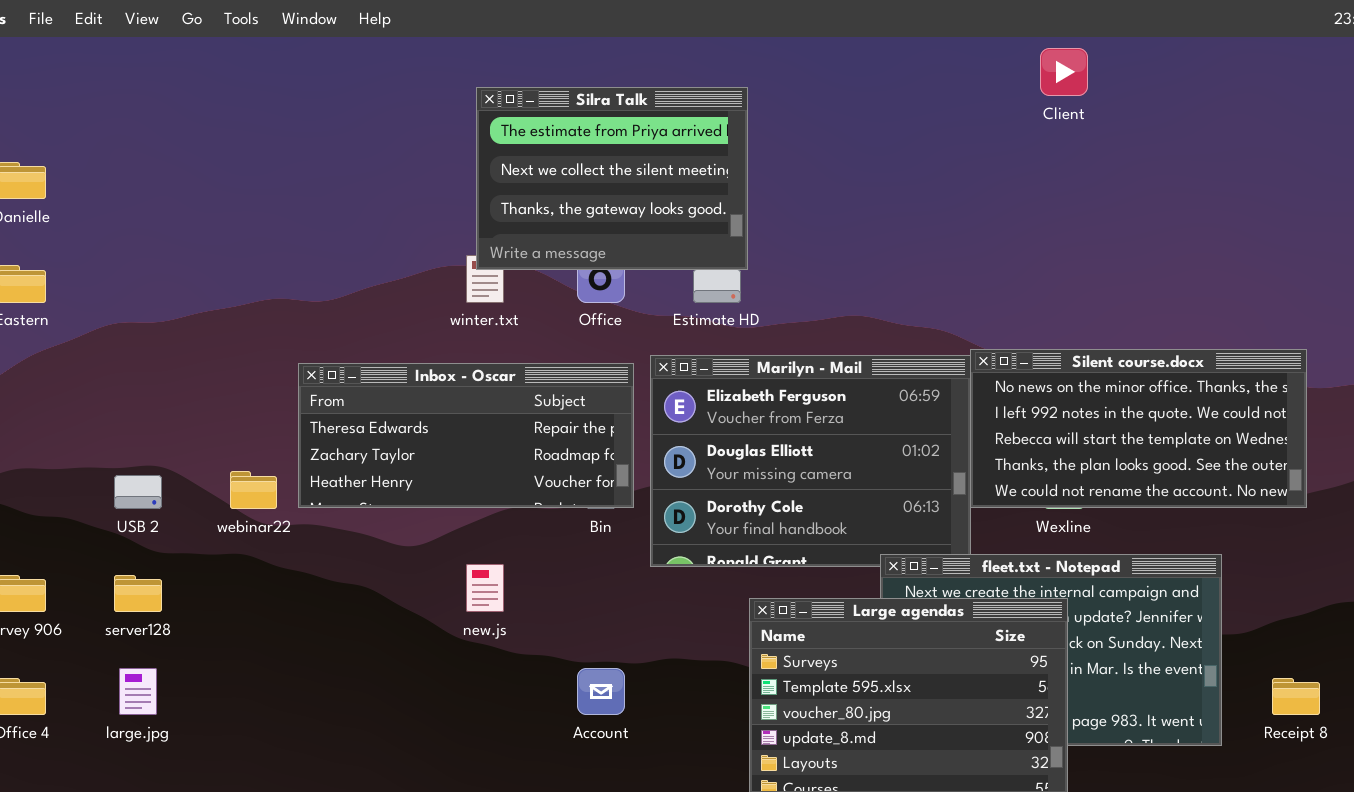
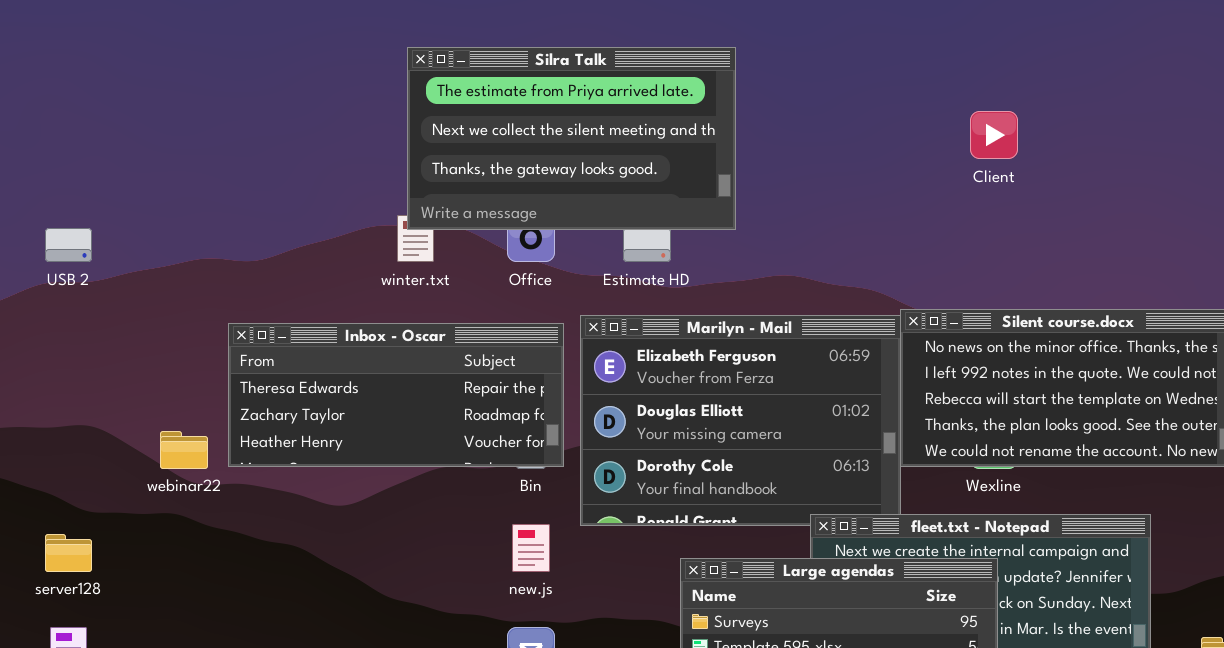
Client: [1040,48,1088,96] -> [970,111,1018,159], moved
Silra Talk: [476,87,748,270] -> [407,47,736,230], resized
USB 2: [114,475,162,509] -> [45,228,92,262], moved
new.js: [466,564,504,612] -> [512,524,550,572], moved

